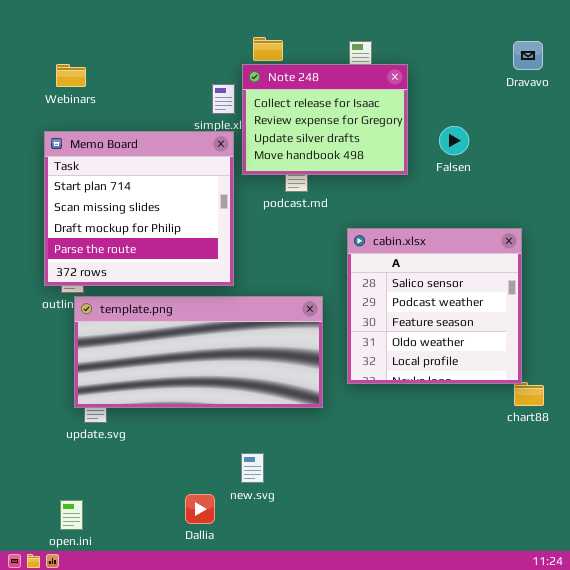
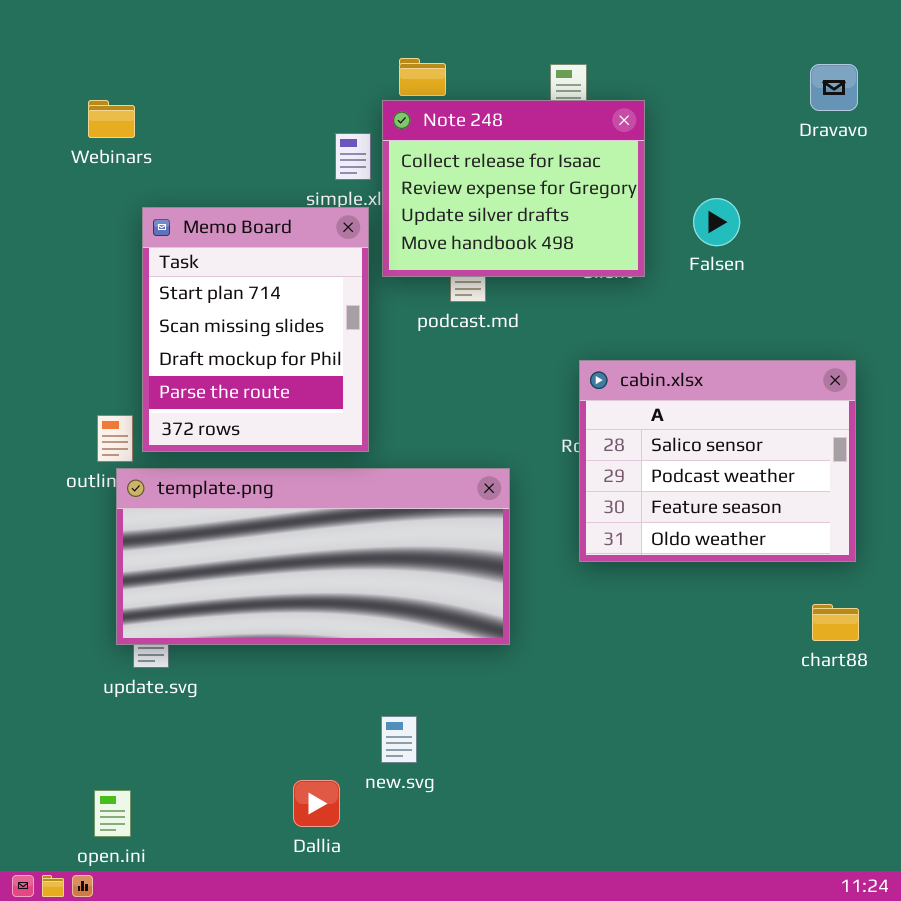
Memo Board: [44,131,234,286] -> [142,207,369,452], resized
cabin.xlsx: [347,228,522,384] -> [579,360,856,562], moved, resized

